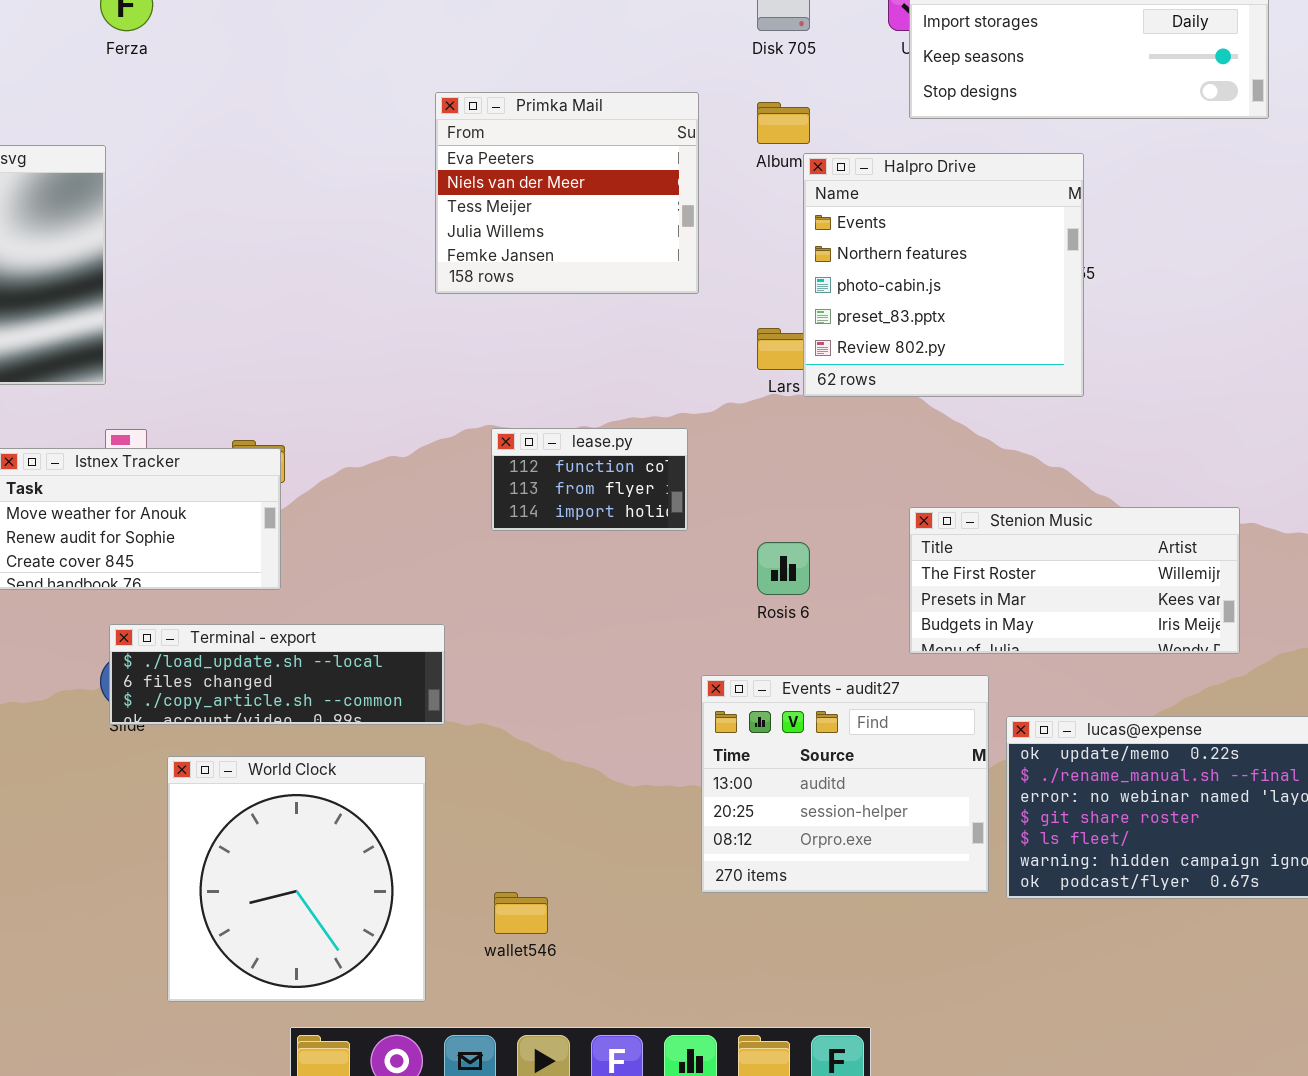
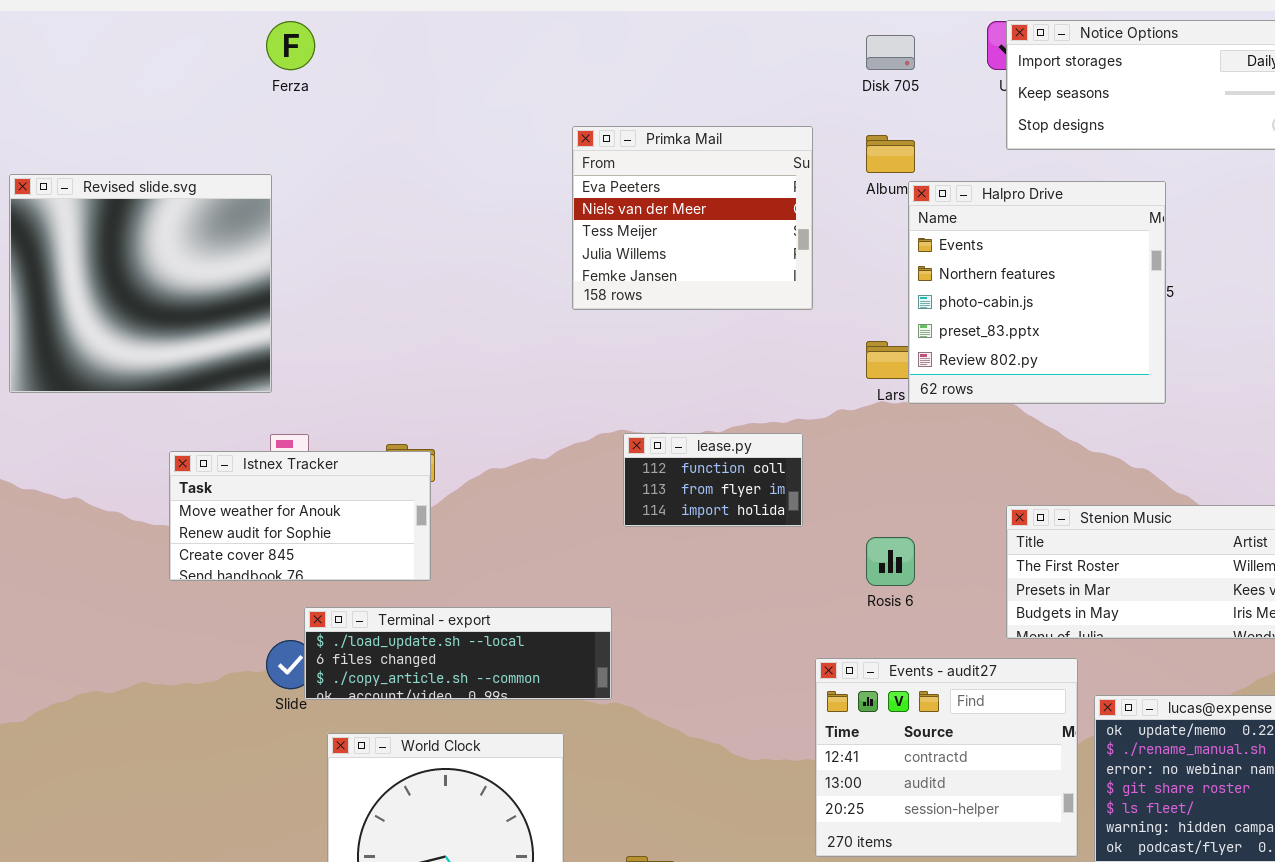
Terminal - export: [109,624,445,725] -> [304,607,612,700], moved
Events - audit27: [701,675,989,893] -> [815,658,1078,857], scrolled up 1 row

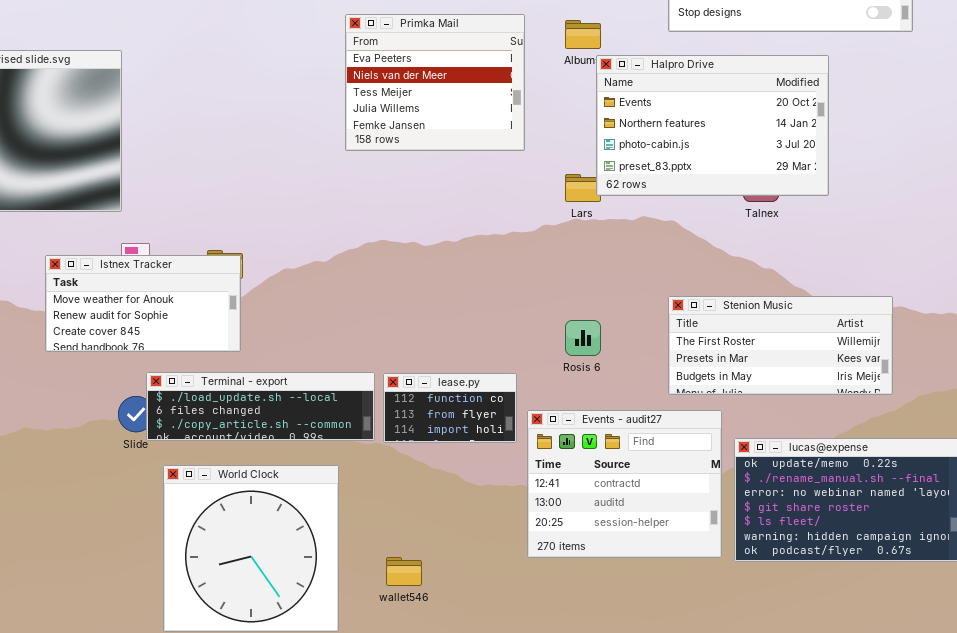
Halpro Drive: [908,181,1166,404] -> [596,55,829,196], resized
lease.py: [623,433,803,527] -> [383,373,517,443], moved

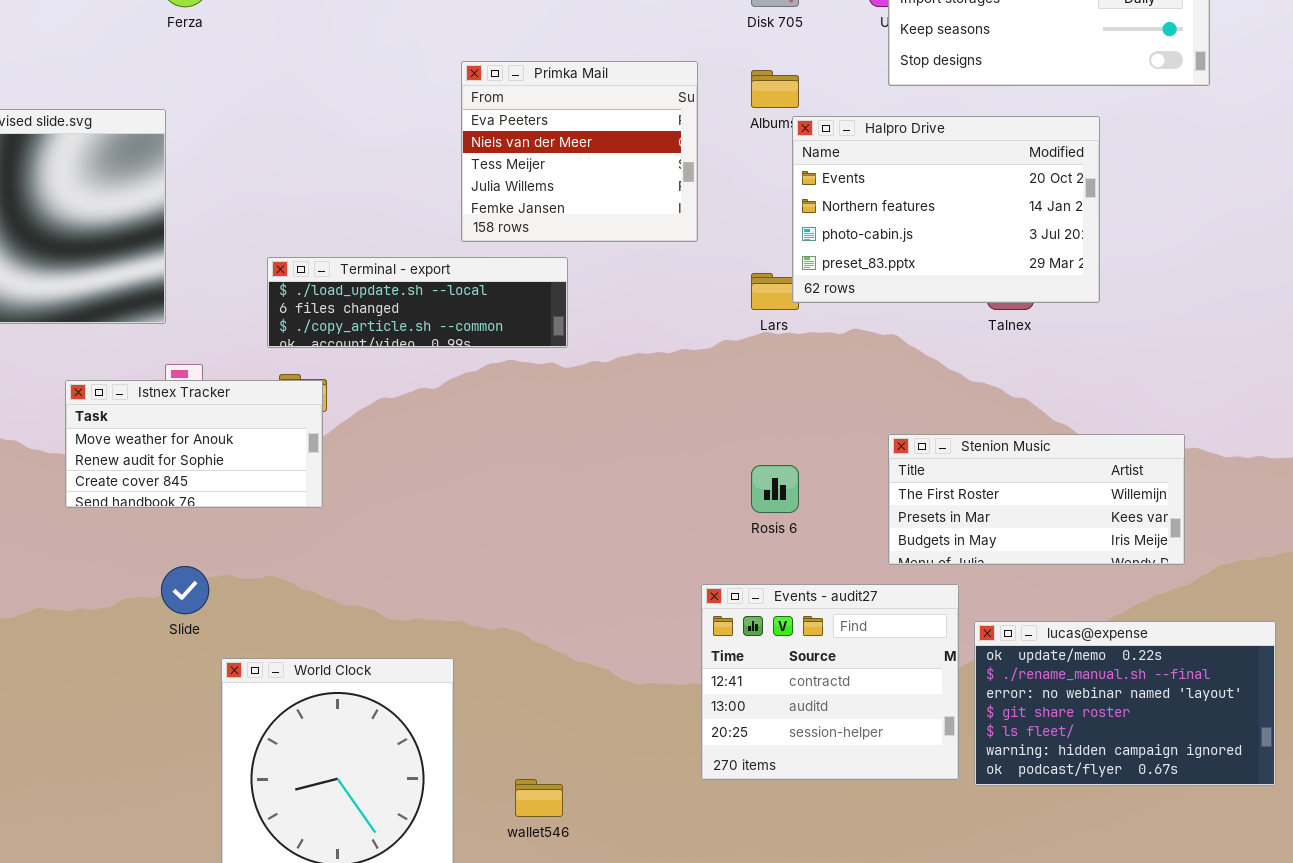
Terminal - export: [146,372,375,441] -> [267,257,568,348], moved
lease.py: [383,373,517,443] -> none, closed

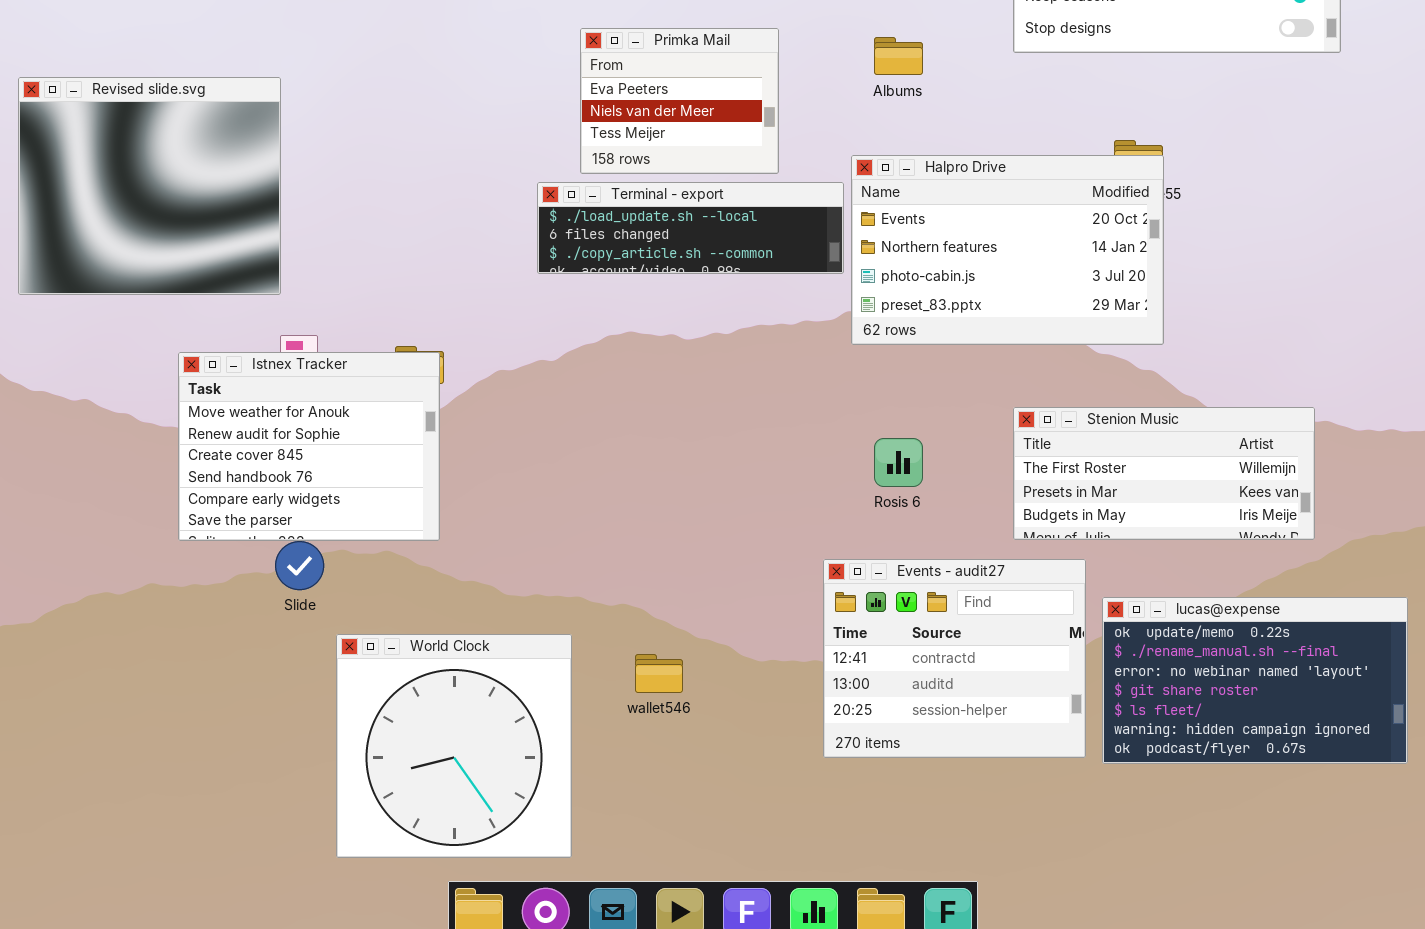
Primka Mail: [461,61,698,242] -> [580,28,779,174], resized
Halpro Drive: [792,116,1100,303] -> [851,155,1164,345], moved
Terminal - export: [267,257,568,348] -> [537,182,844,274], moved
Istnex Tracker: [65,380,323,508] -> [178,352,440,541], resized
wallet546: [515,779,563,817] -> [635,654,683,693], moved

